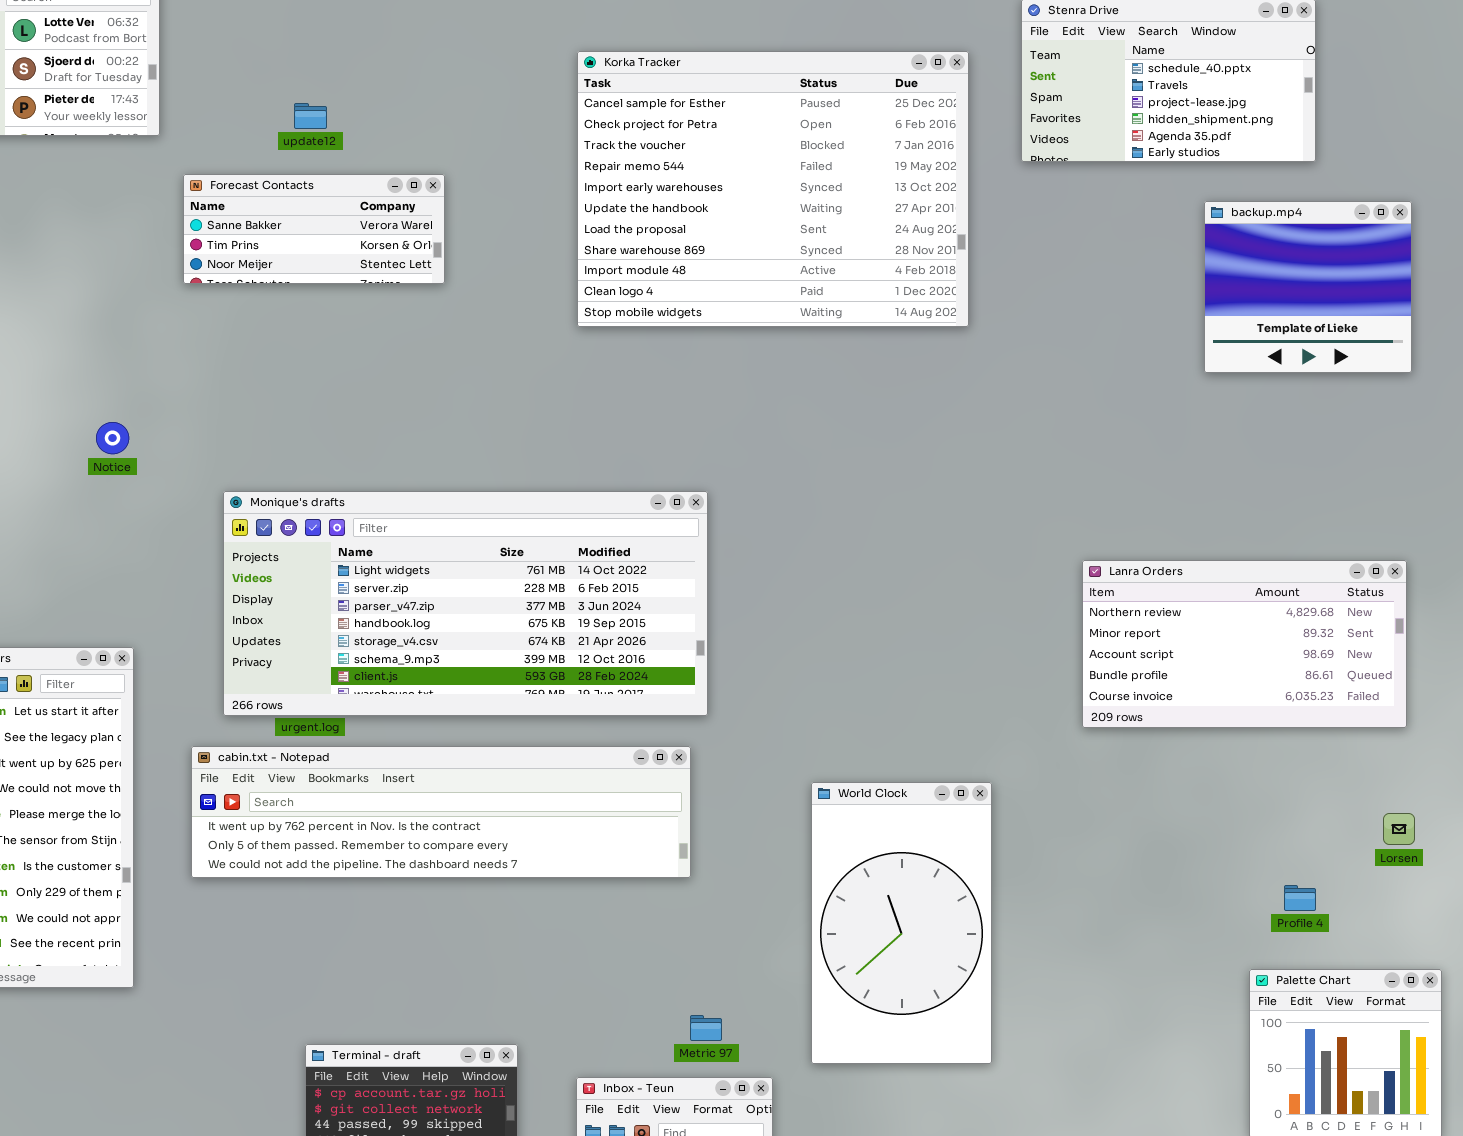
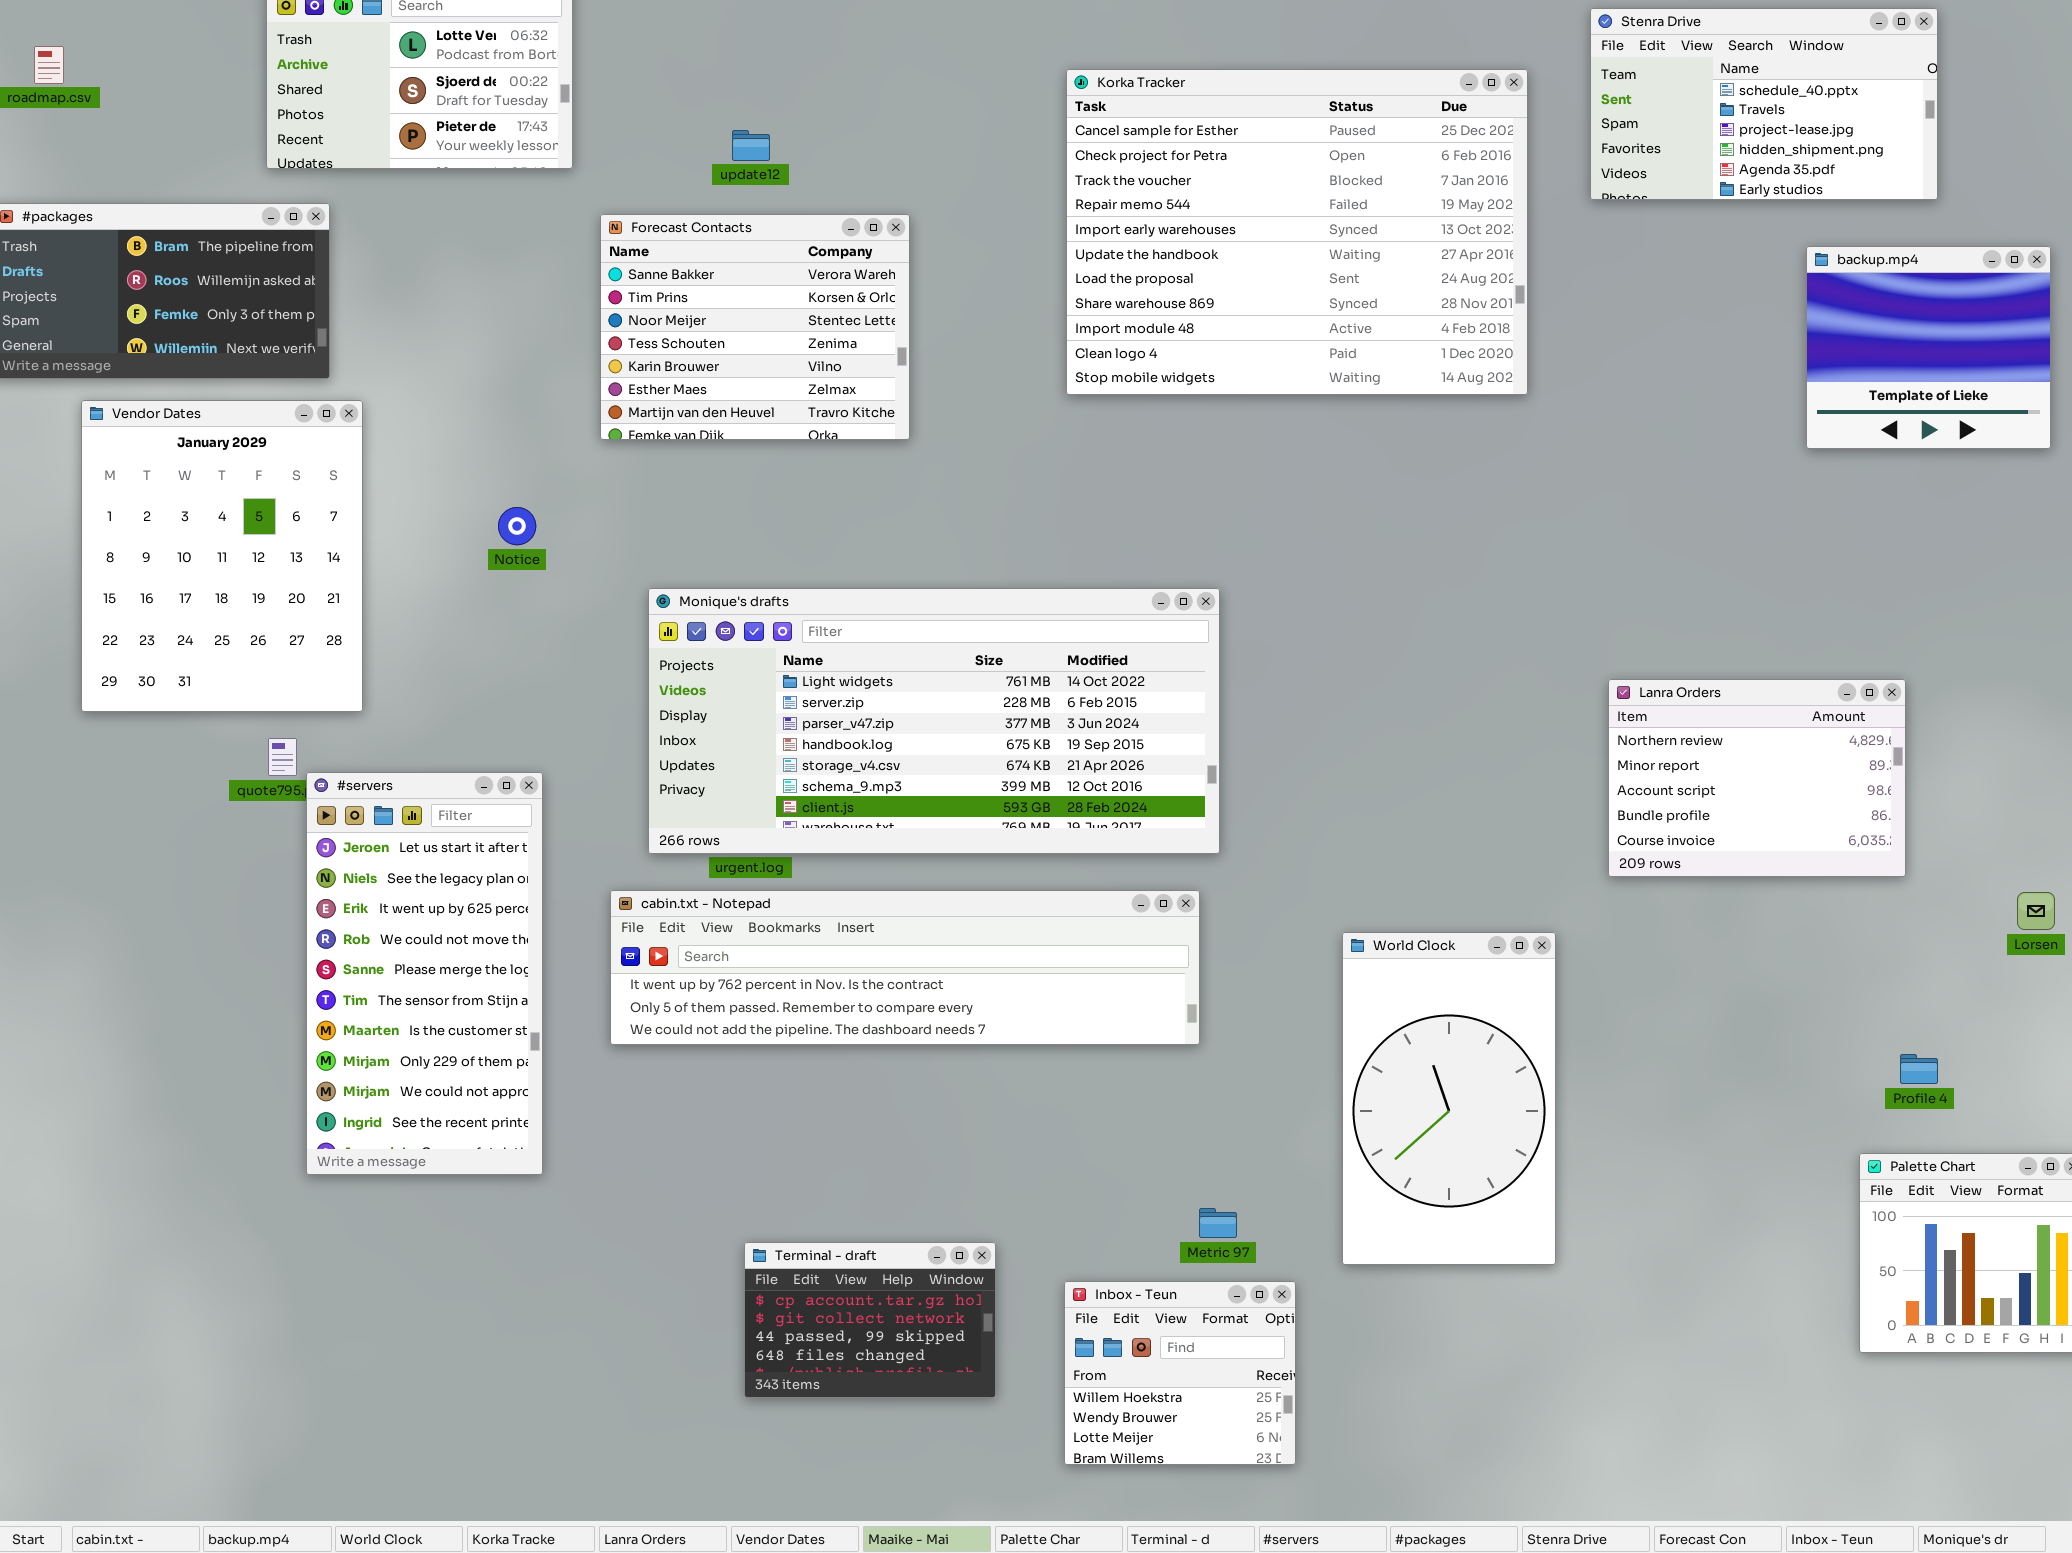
Forecast Contacts: [183,174,445,284] -> [600,214,910,440], resized
Lanra Orders: [1082,560,1407,728] -> [1608,679,1906,877], moved, resized
Lorsen: [1383,813,1415,845] -> [2017,892,2055,930], moved

